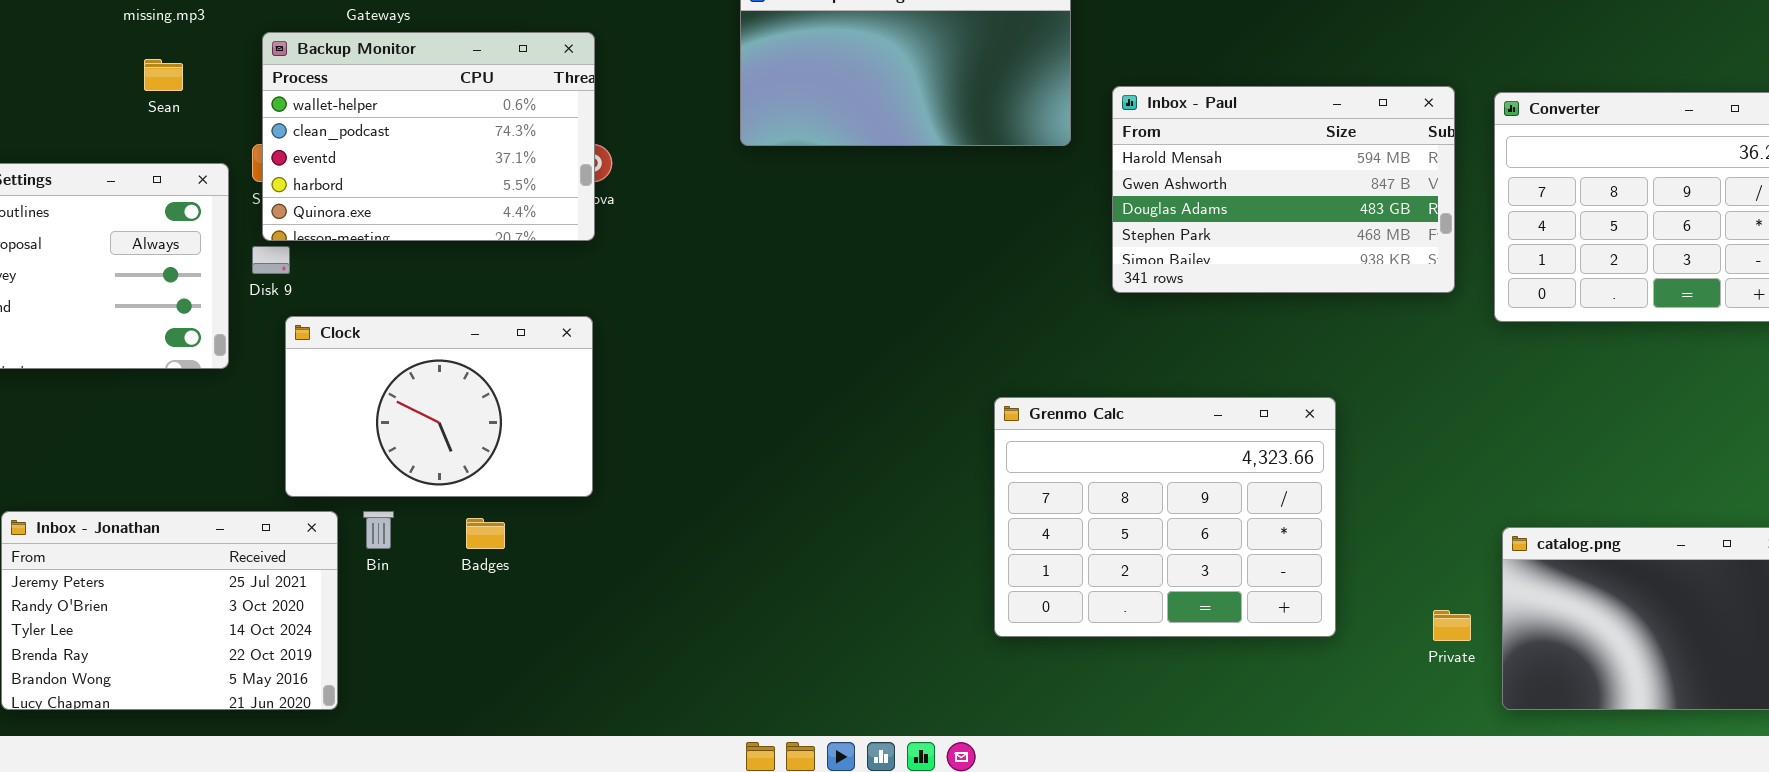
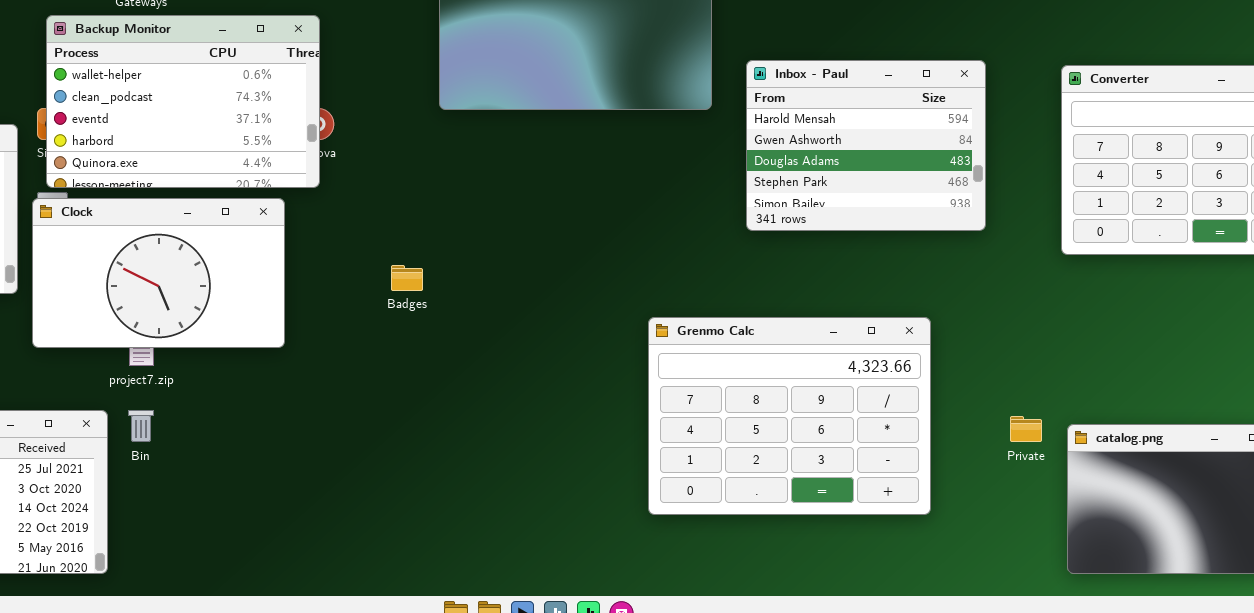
Inbox - Paul: [1112,86,1455,293] -> [746,60,986,231], resized
Clock: [285,316,593,497] -> [32,198,285,348], moved
Badges: [466,518,505,549] -> [391,265,423,291], moved
Private: [1433,610,1471,641] -> [1010,416,1042,442], moved

